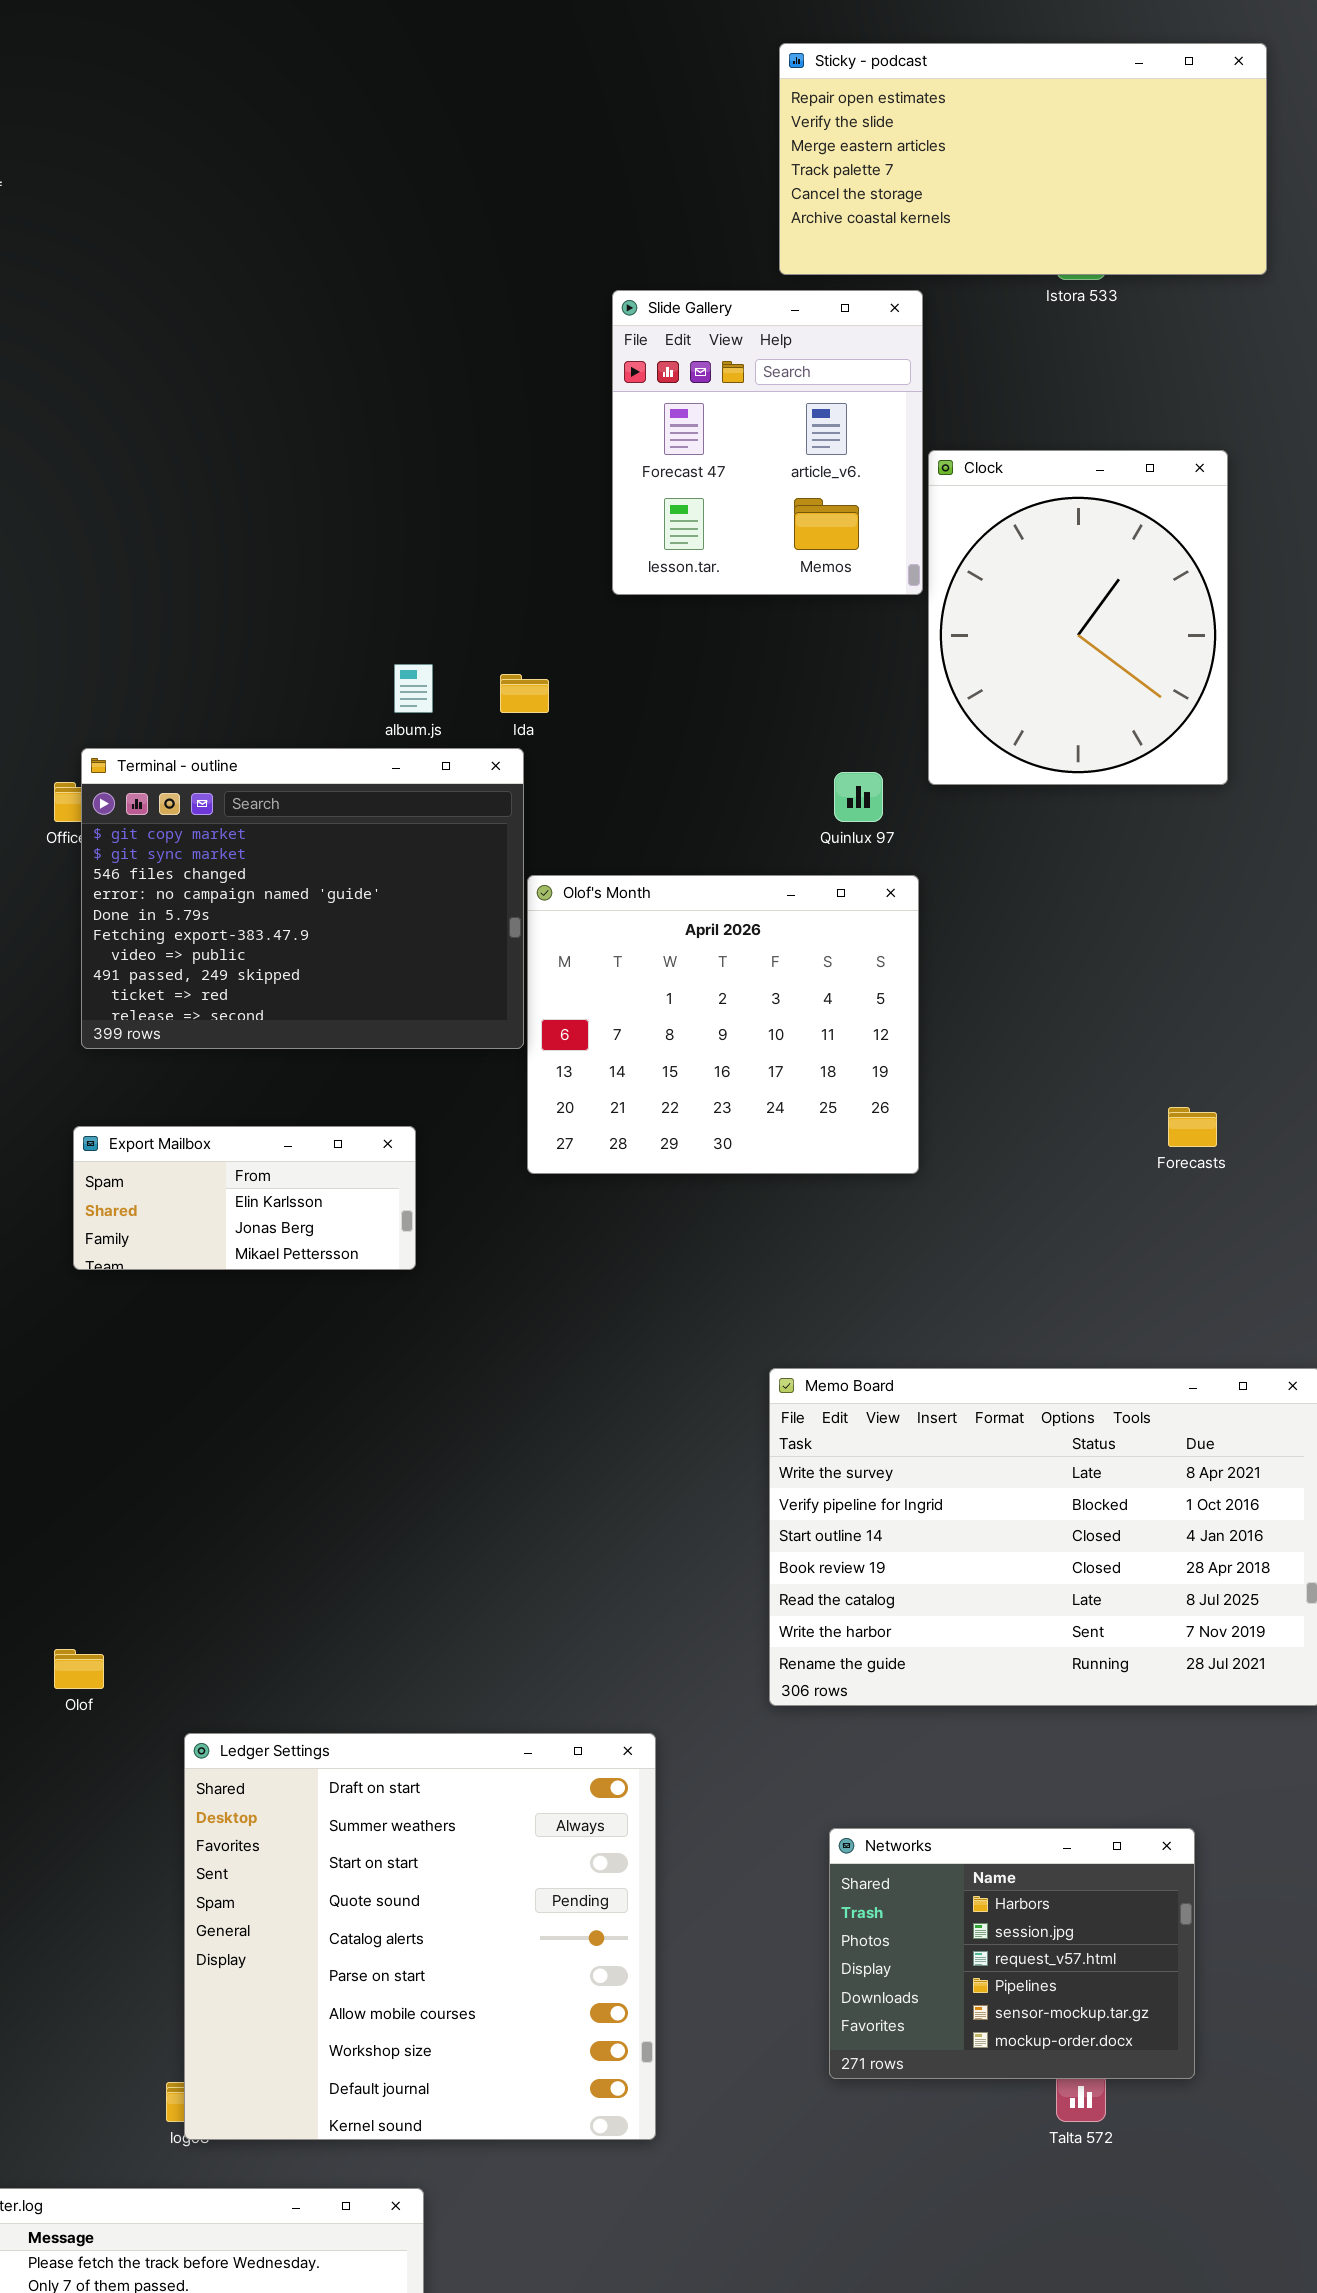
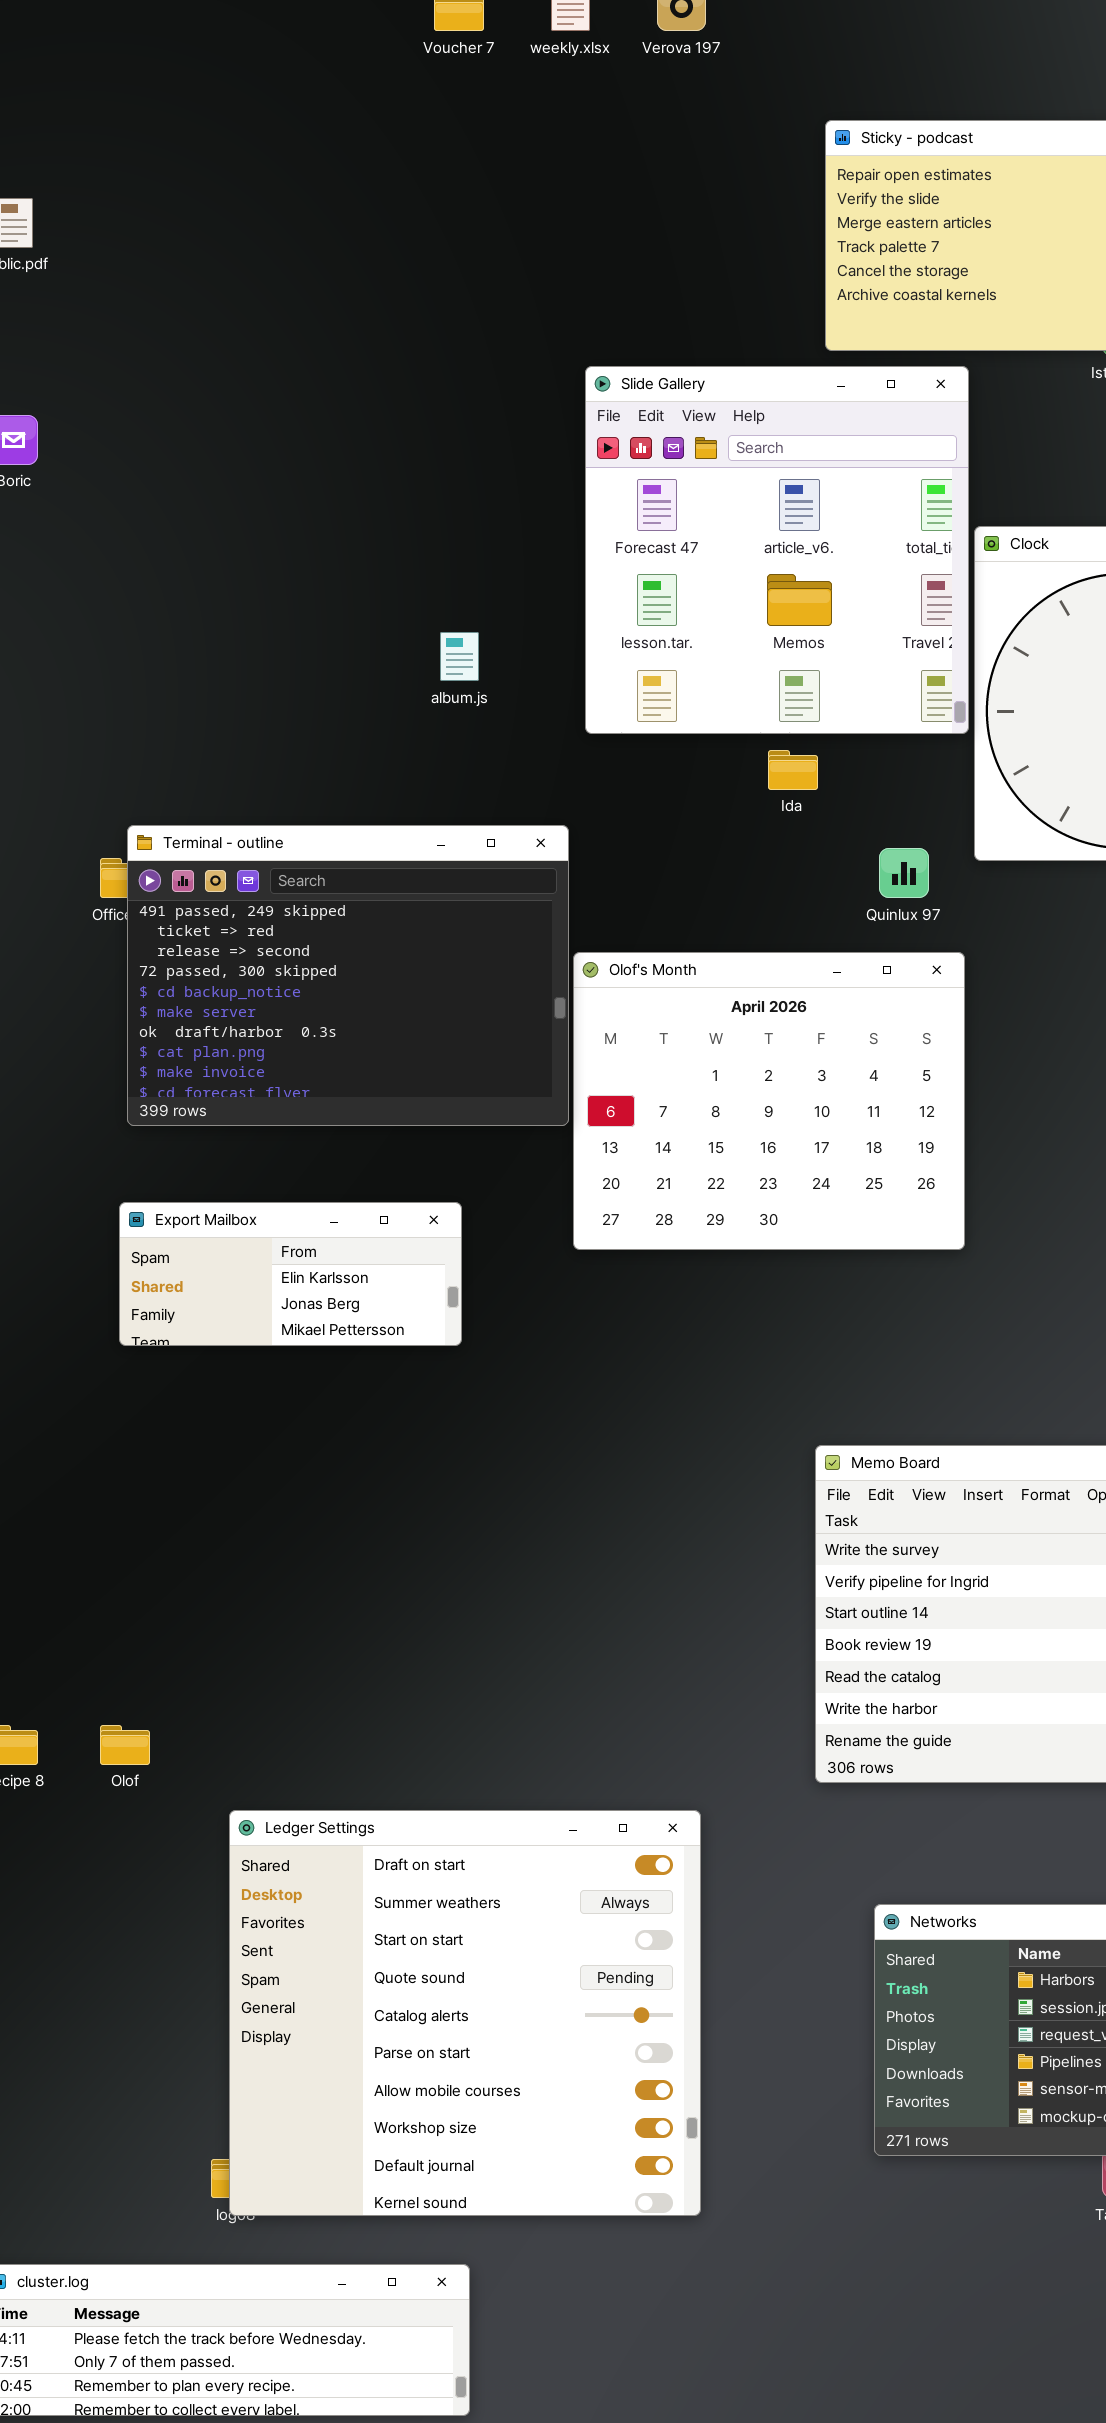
Slide Gallery: [612,290,923,595] -> [585,366,969,734], resized
album.js: [394,664,433,713] -> [440,632,479,681], moved
Ida: [500,674,549,713] -> [768,750,818,790], moved
Terminal - outline: [81,748,524,1049] -> [127,825,569,1126], scrolled down 7 rows

